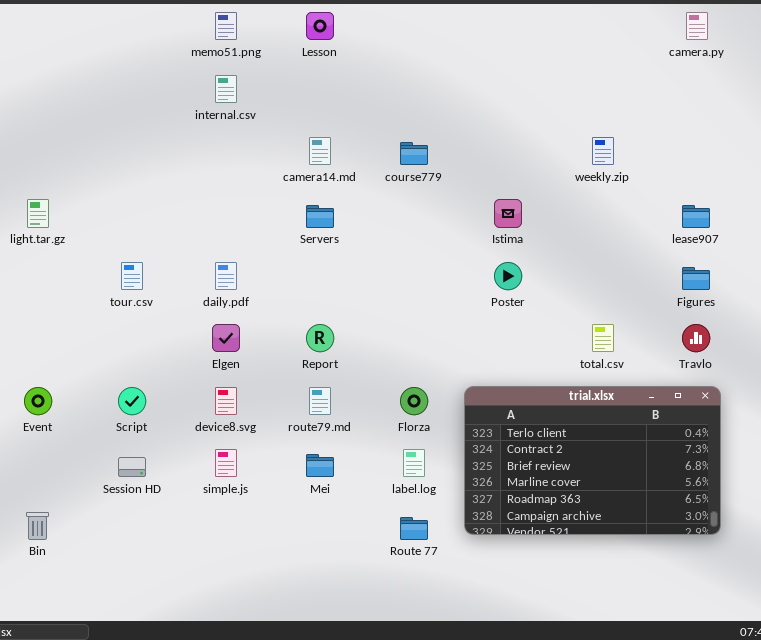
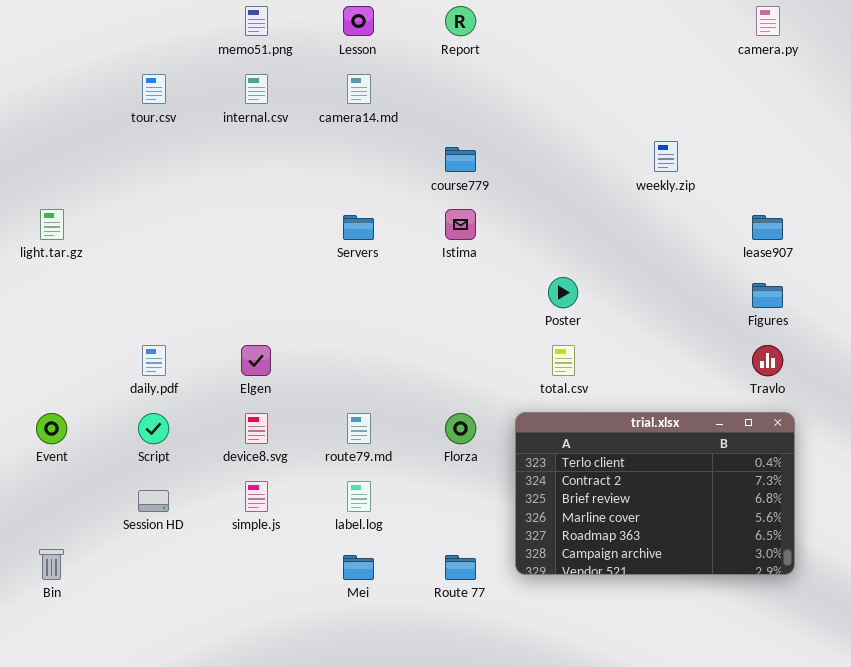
camera14.md: [309,137,331,165] -> [347,74,371,104], moved
Istima: [494,199,522,228] -> [445,209,476,240], moved
tour.csv: [121,262,143,290] -> [142,74,166,104], moved
daily.pdf: [215,262,237,290] -> [142,345,166,376], moved
Report: [306,324,334,352] -> [445,6,476,36], moved
total.csv: [592,324,614,352] -> [552,345,575,376], moved
label.log: [403,449,425,477] -> [347,481,371,512], moved
Mei: [306,454,334,477] -> [343,555,374,580], moved

